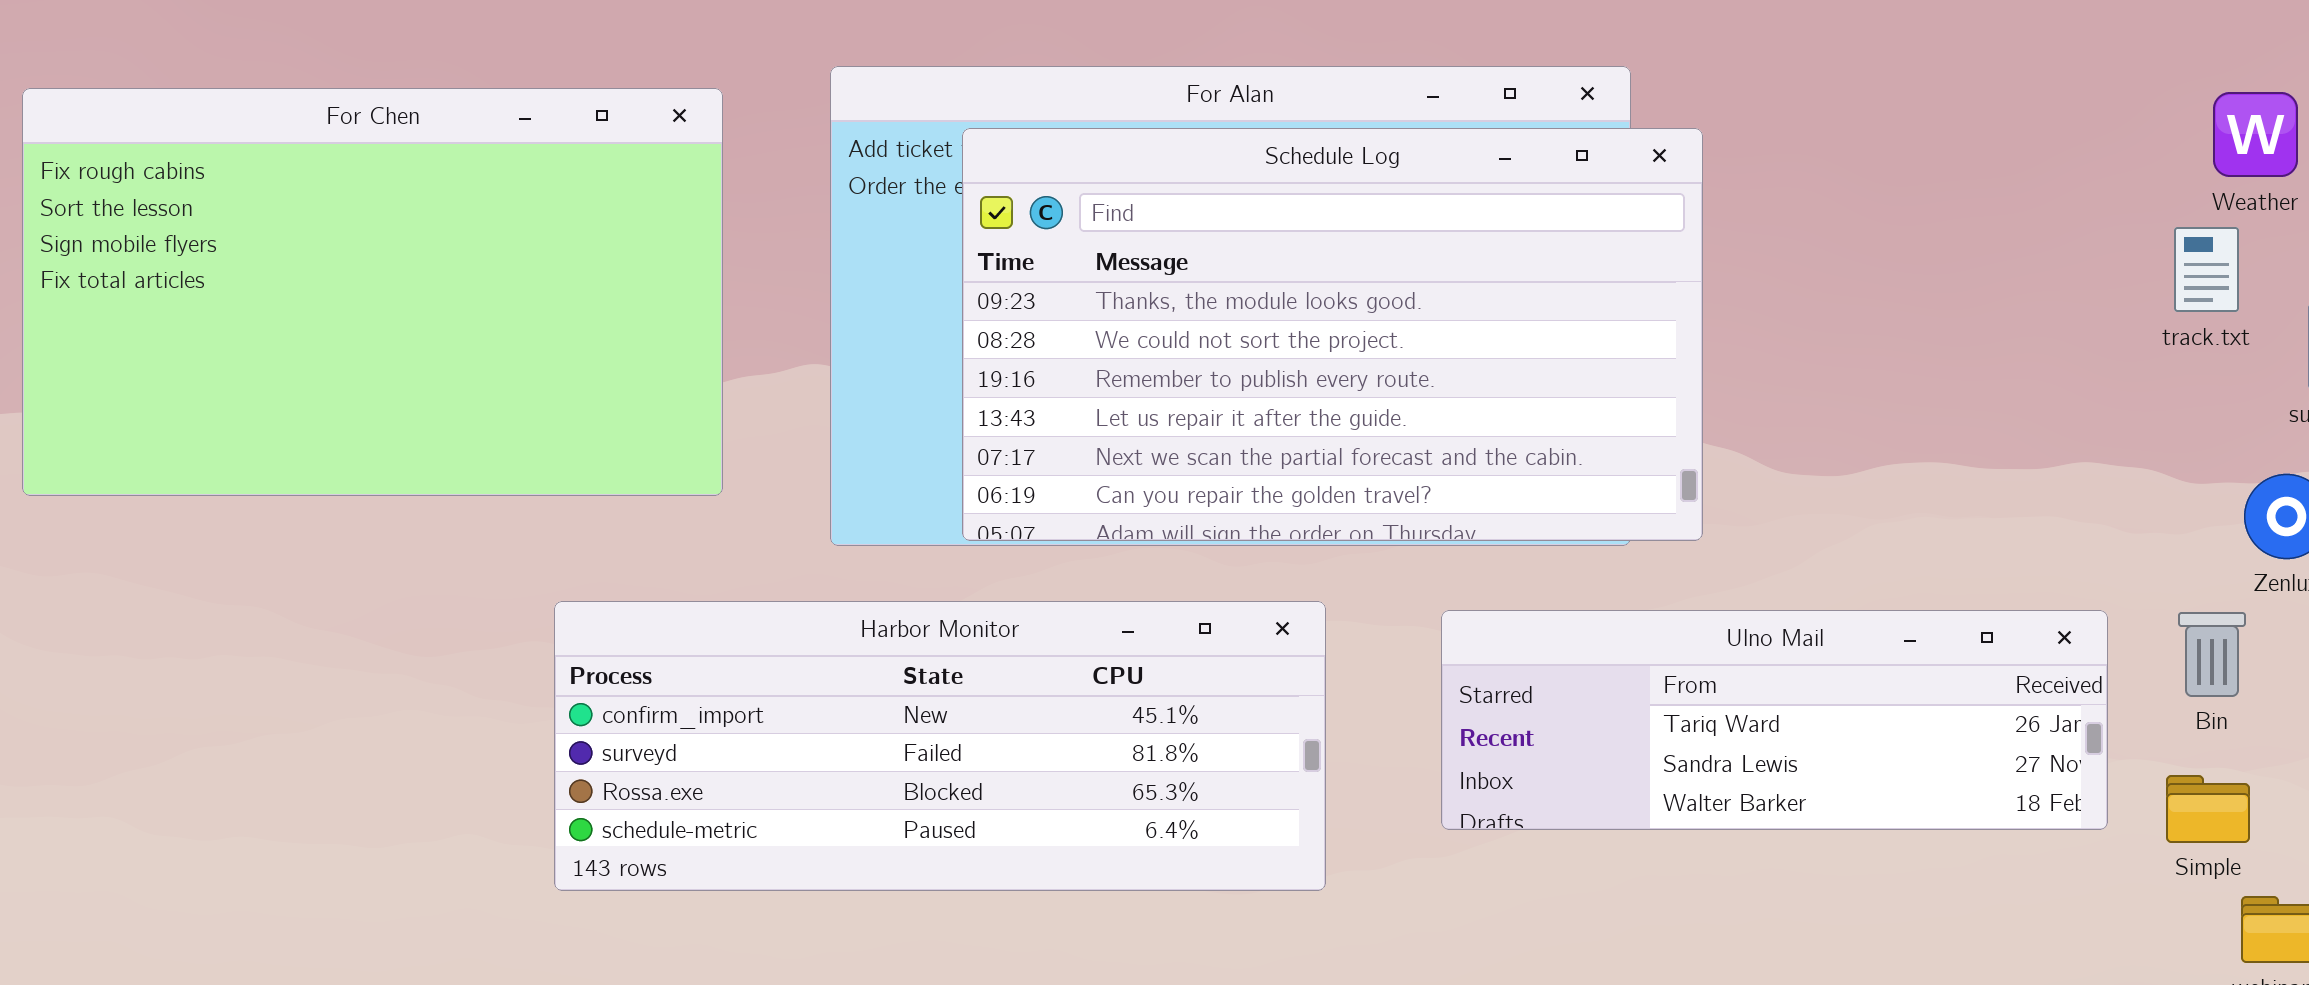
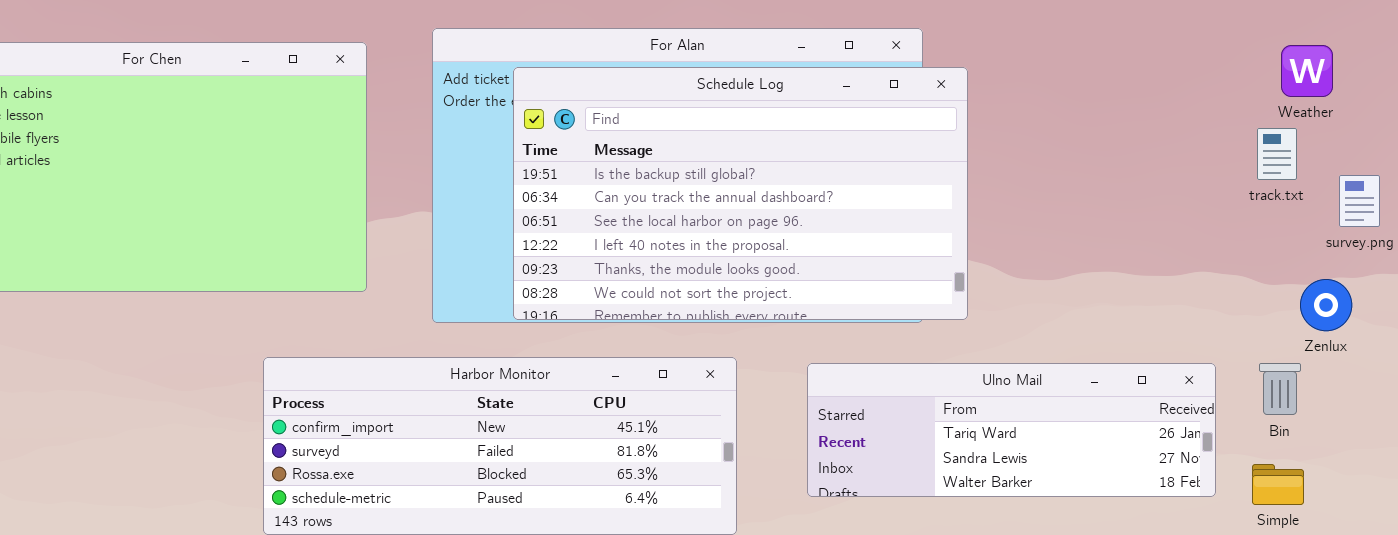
Schedule Log: [962,128,1703,541] -> [513,67,968,320], scrolled up 4 rows

